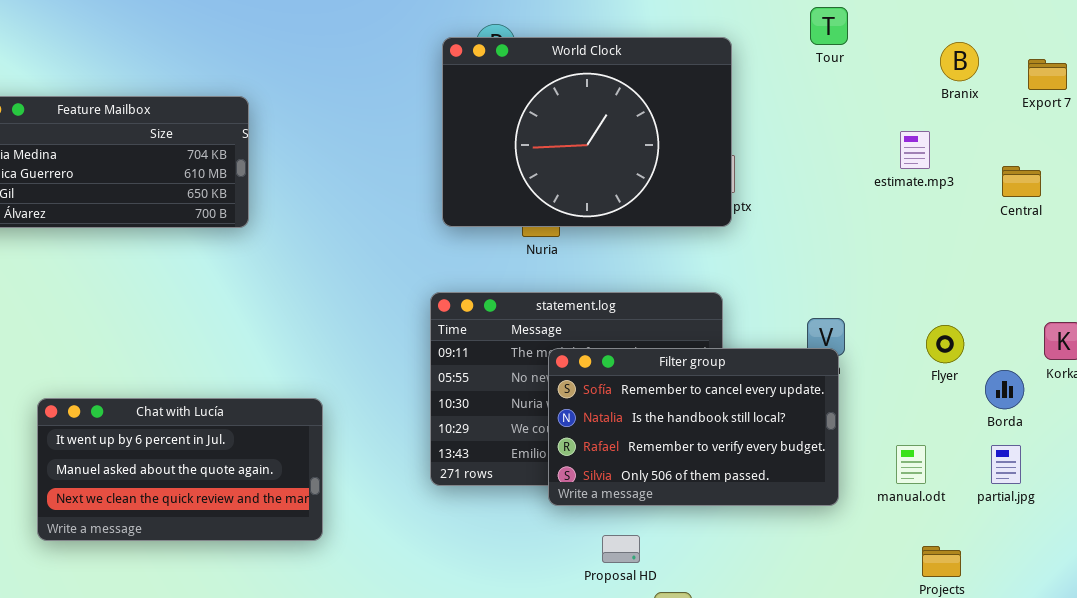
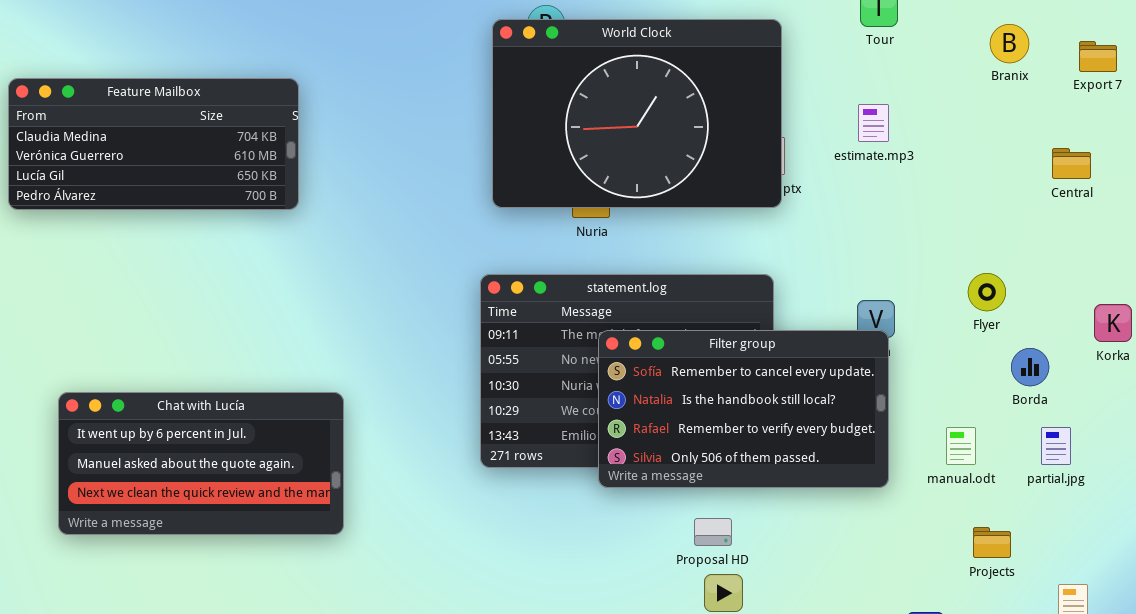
estimate.mp3: [900,131,930,169] -> [858,104,889,142], moved
Flyer: [926,325,964,363] -> [968,273,1006,311], moved
Borda: [985,370,1024,409] -> [1011,348,1049,386], moved
Chat with Lucía: [37,398,323,541] -> [58,392,344,535], moved
Proposal HD: [602,535,640,563] -> [694,518,732,546], moved

